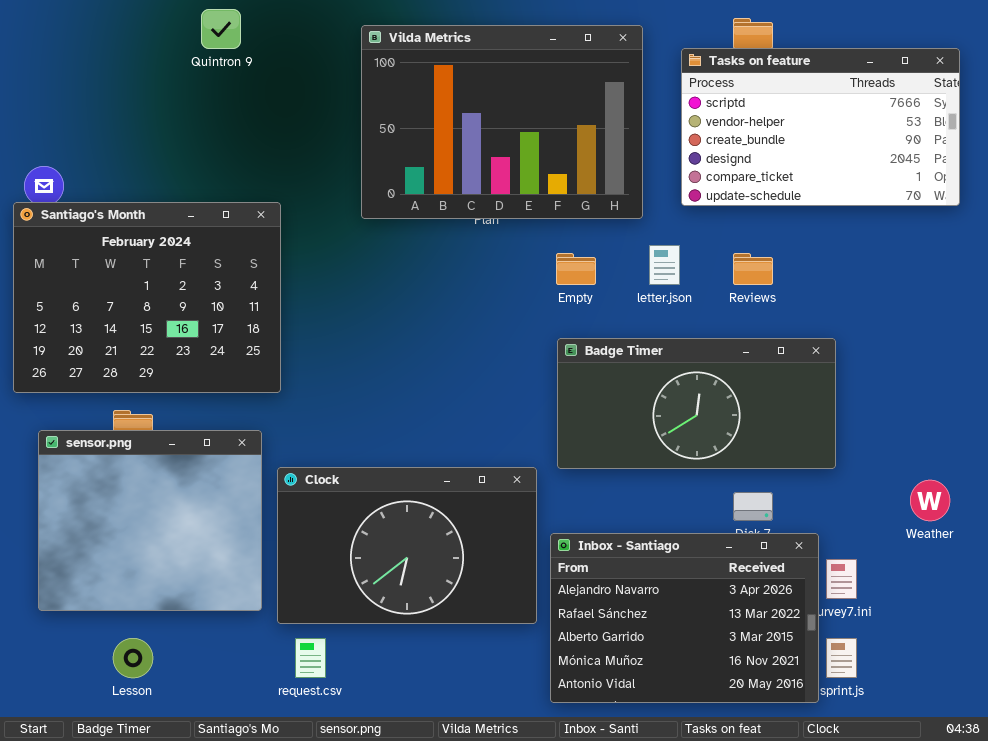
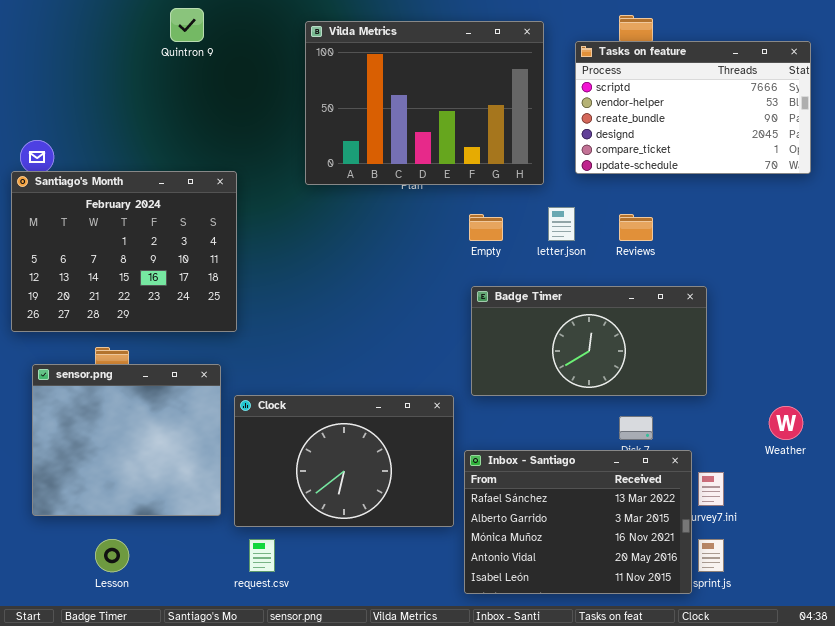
Inbox - Santiago: [550,533,819,703] -> [464,450,692,594], scrolled down 1 row

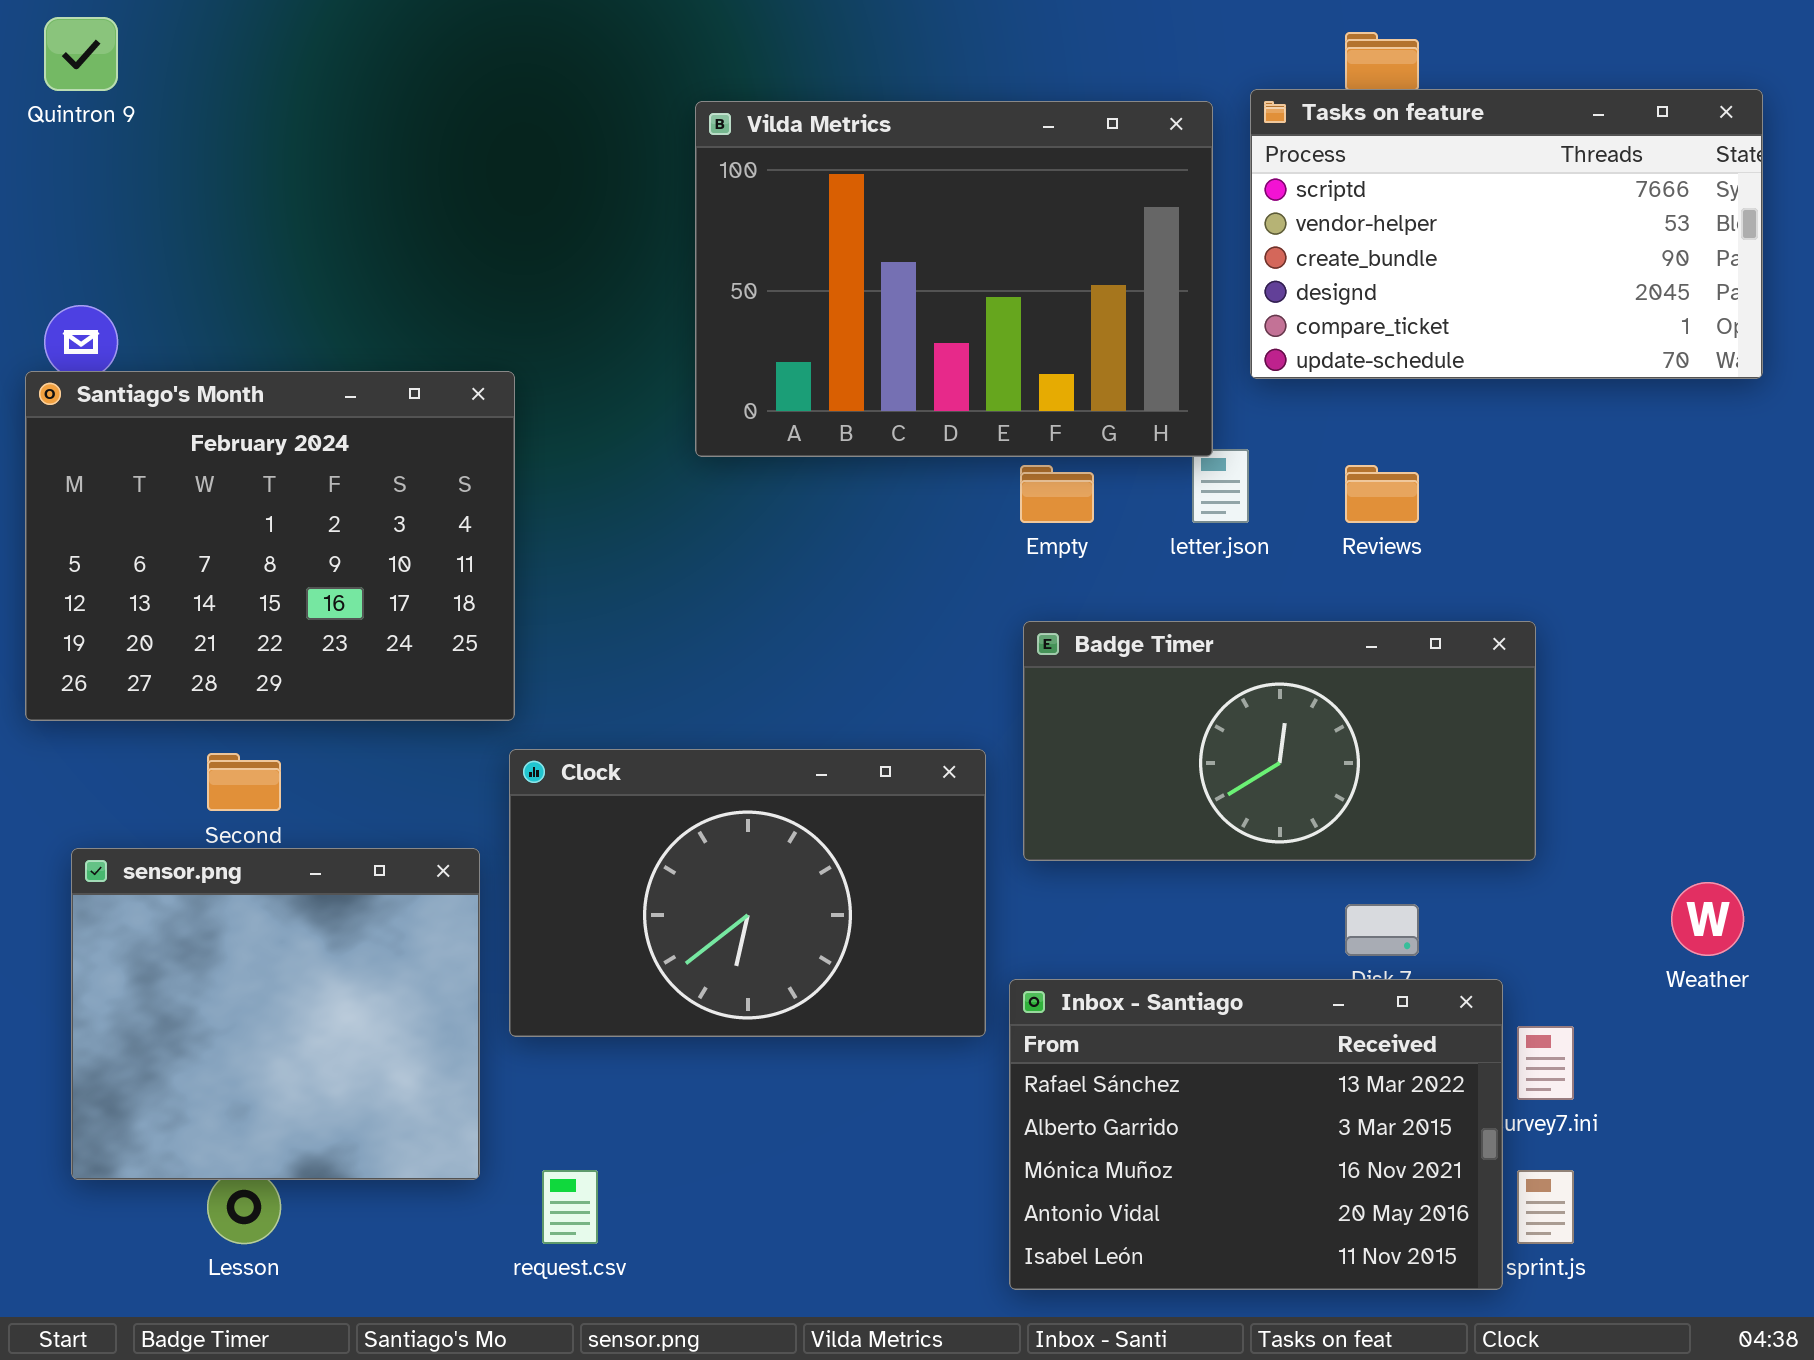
Quintron 9: [170,8,204,42] -> [44,17,118,91], moved
Vilda Metrics: [305,21,544,185] -> [695,101,1213,457], moved
sensor.png: [32,364,221,516] -> [71,848,480,1180], moved
Clock: [234,395,454,527] -> [509,749,986,1037], moved

